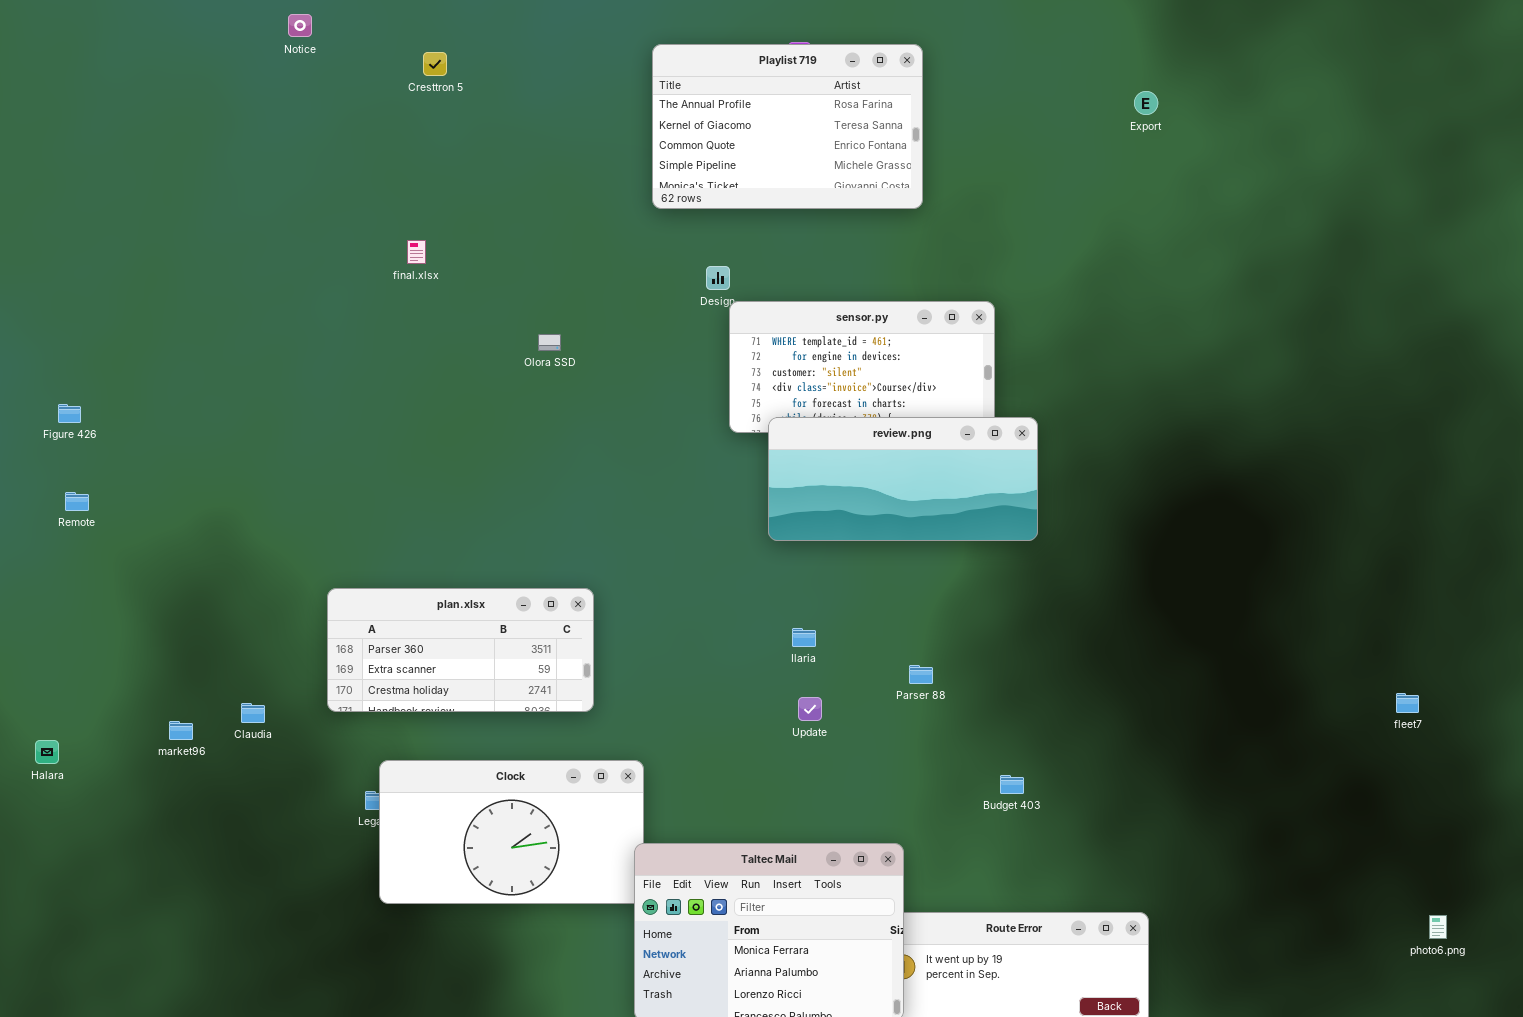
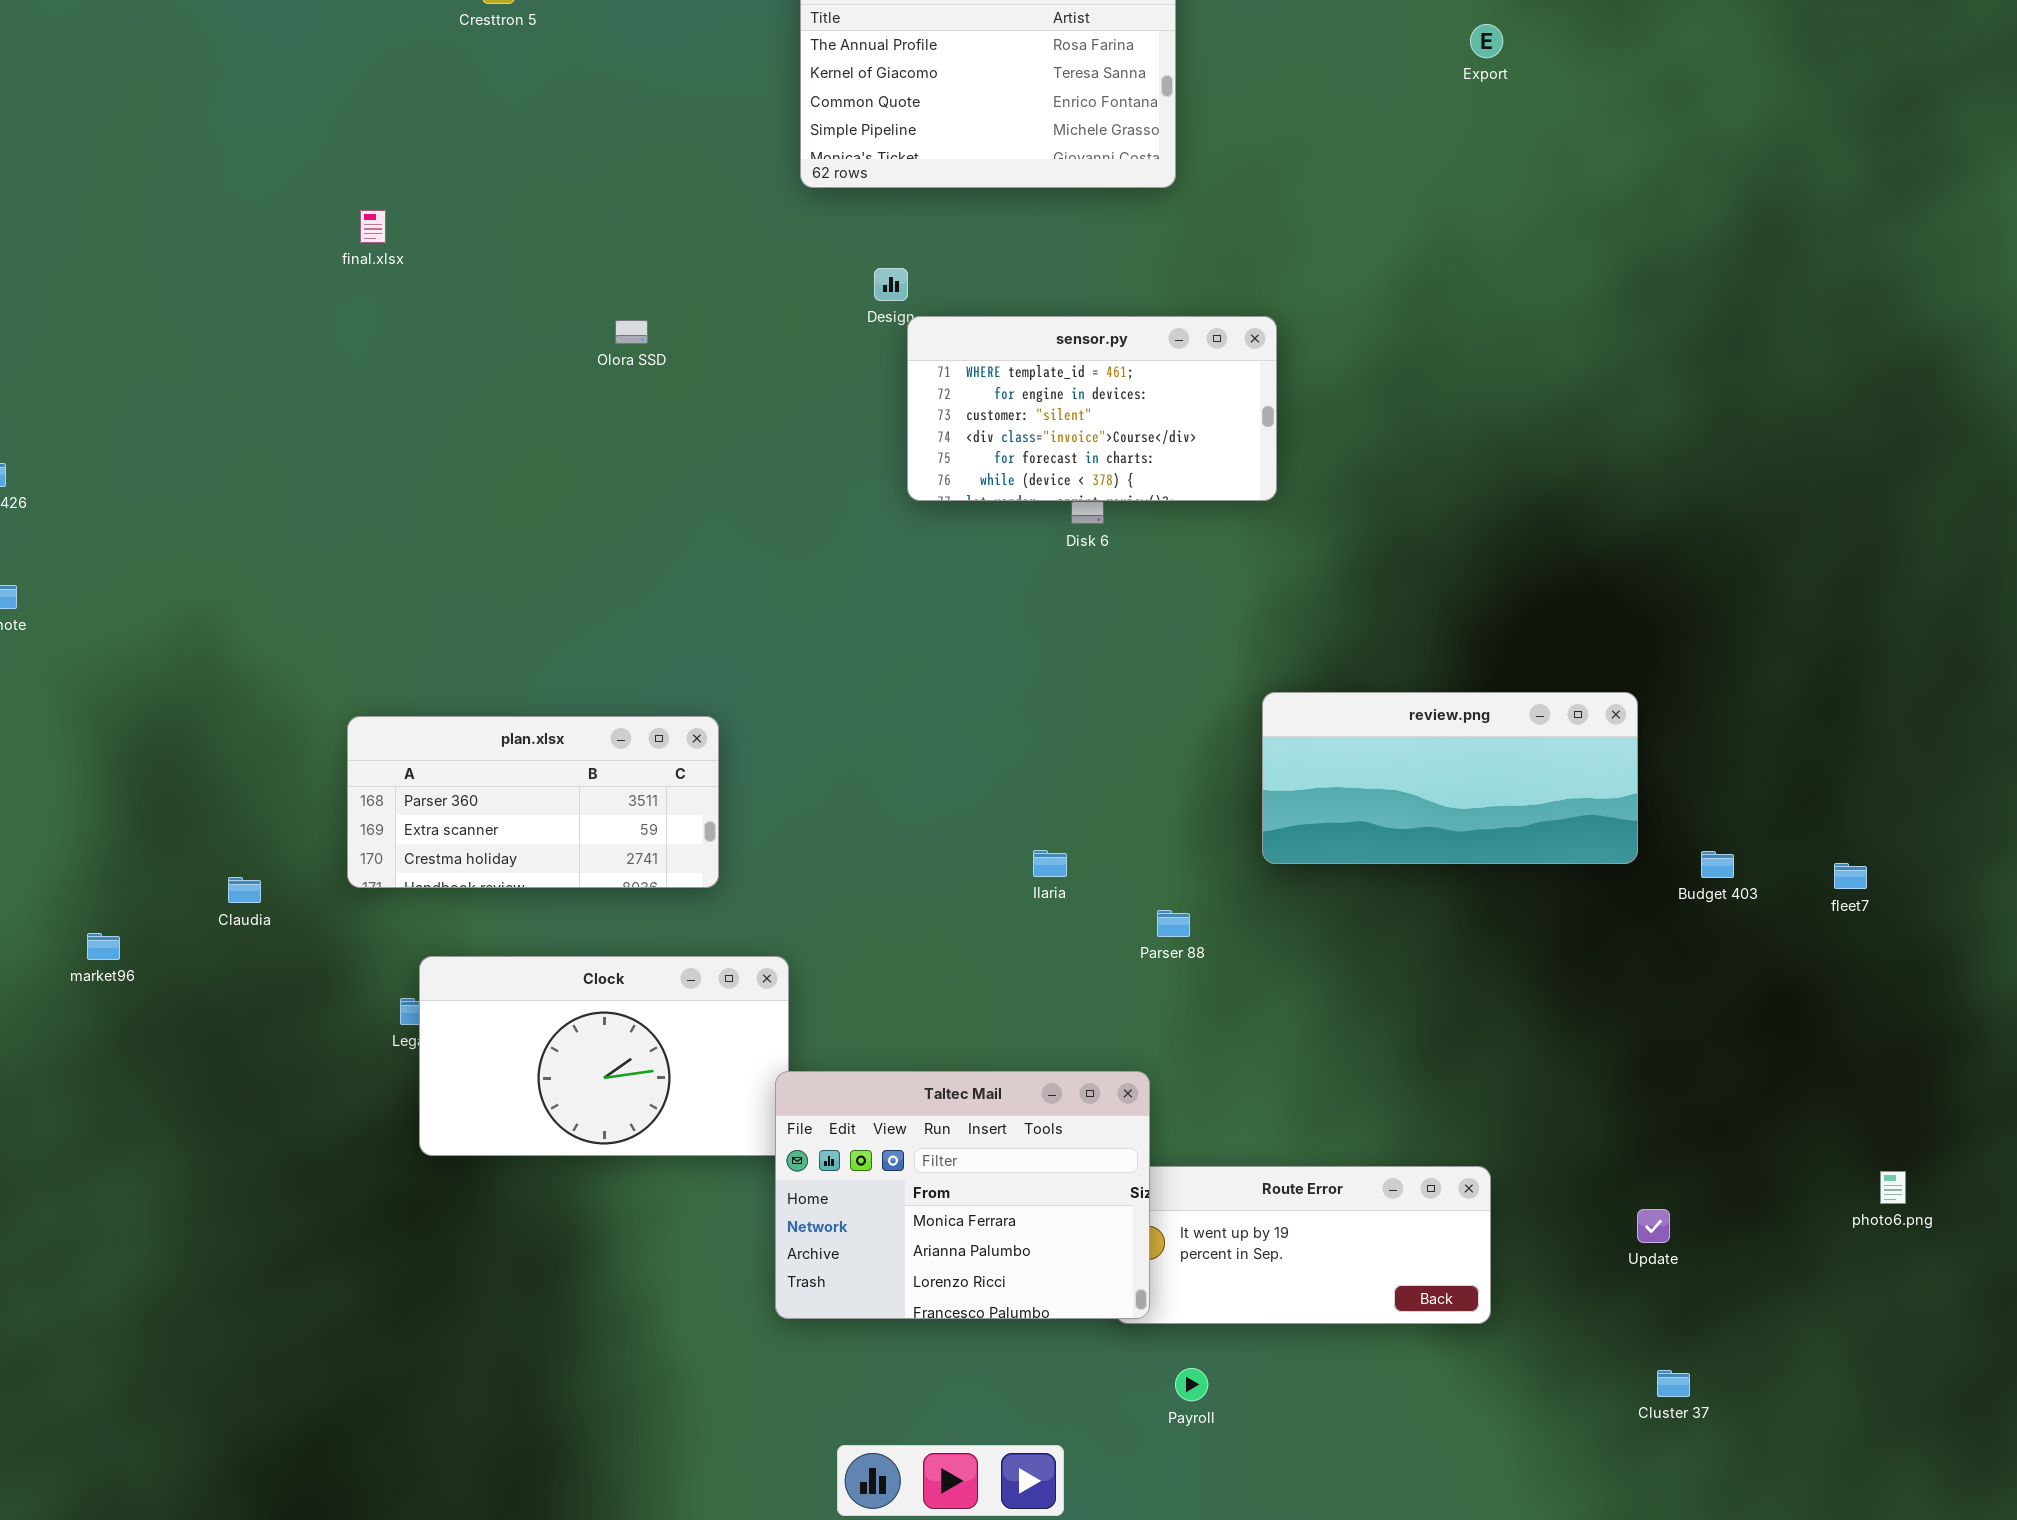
final.xlsx: [407,240,426,264] -> [360,210,386,243], moved
Olora SSD: [538,334,561,351] -> [615,320,648,344], moved
review.png: [768,417,1038,541] -> [1262,692,1638,864], moved
Ilaria: [792,628,816,647] -> [1033,850,1067,877], moved
Parser 88: [909,665,933,684] -> [1157,910,1190,937], moved
Update: [798,697,822,721] -> [1637,1209,1670,1243], moved
market96: [169,721,193,740] -> [87,933,120,960], moved
Budget 403: [1000,775,1024,794] -> [1701,851,1734,878], moved

